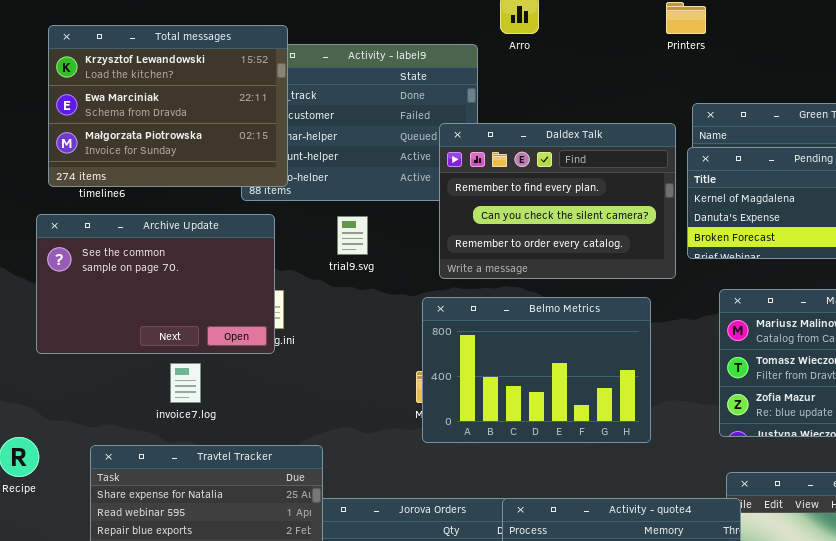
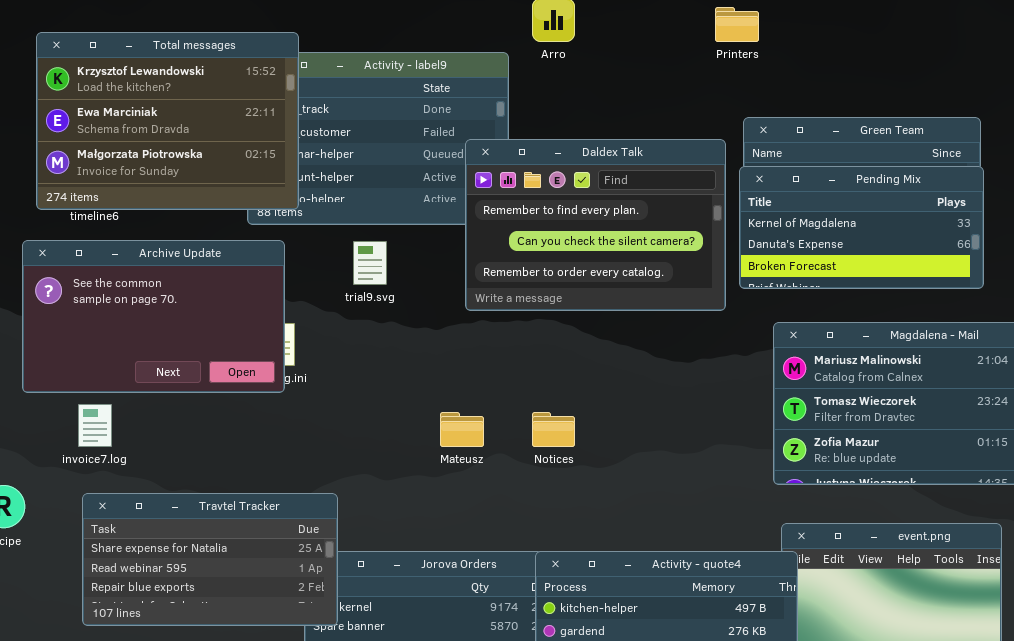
Belmo Metrics: [422,297,651,443] -> none, closed
invoice7.log: [170,363,201,403] -> [78,404,112,447], moved

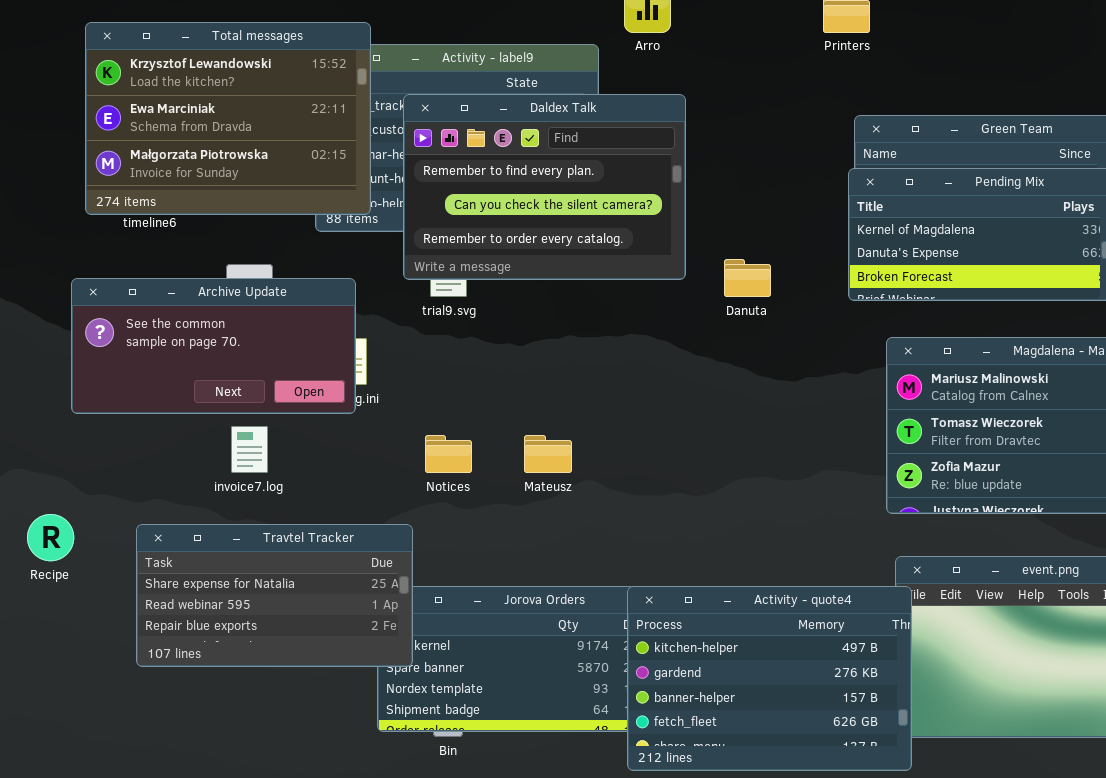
Daldex Talk: [465,139,726,311] -> [403,94,686,280], moved
Archive Update: [22,240,285,393] -> [71,278,356,414], resized
invoice7.log: [78,404,112,447] -> [231,426,268,473], moved
Notices: [532,412,575,447] -> [425,435,472,473], moved

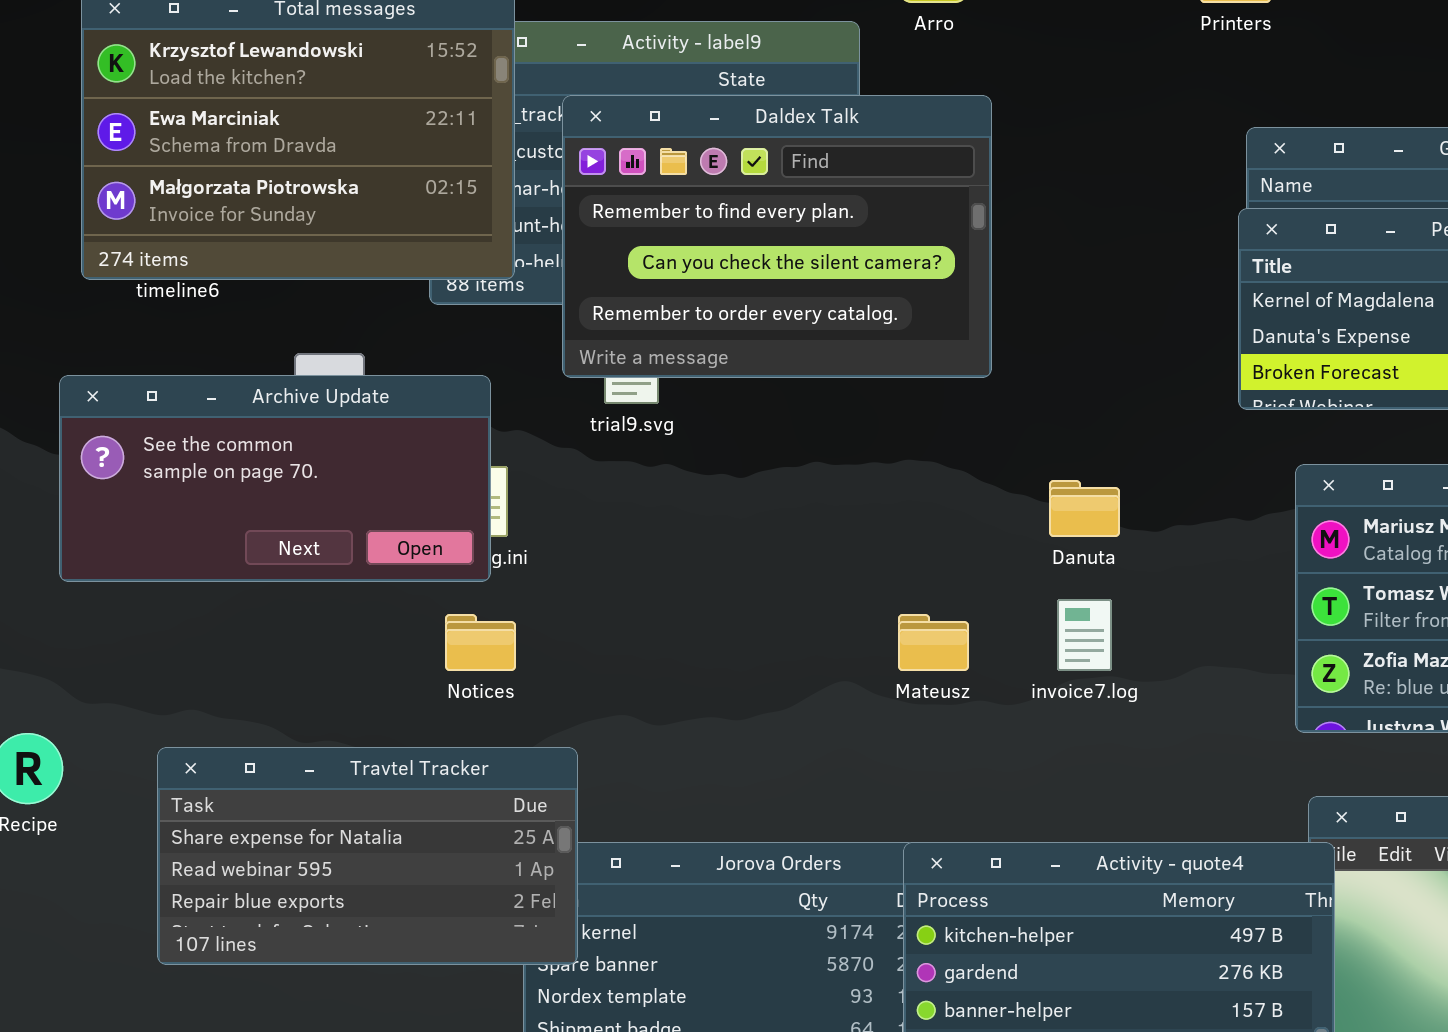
Danuta: [724,259,771,297] -> [1049,480,1120,537], moved
invoice7.log: [231,426,268,473] -> [1057,599,1112,671], moved
Notices: [425,435,472,473] -> [445,614,516,671], moved
Mateusz: [524,435,572,473] -> [898,614,969,671], moved

